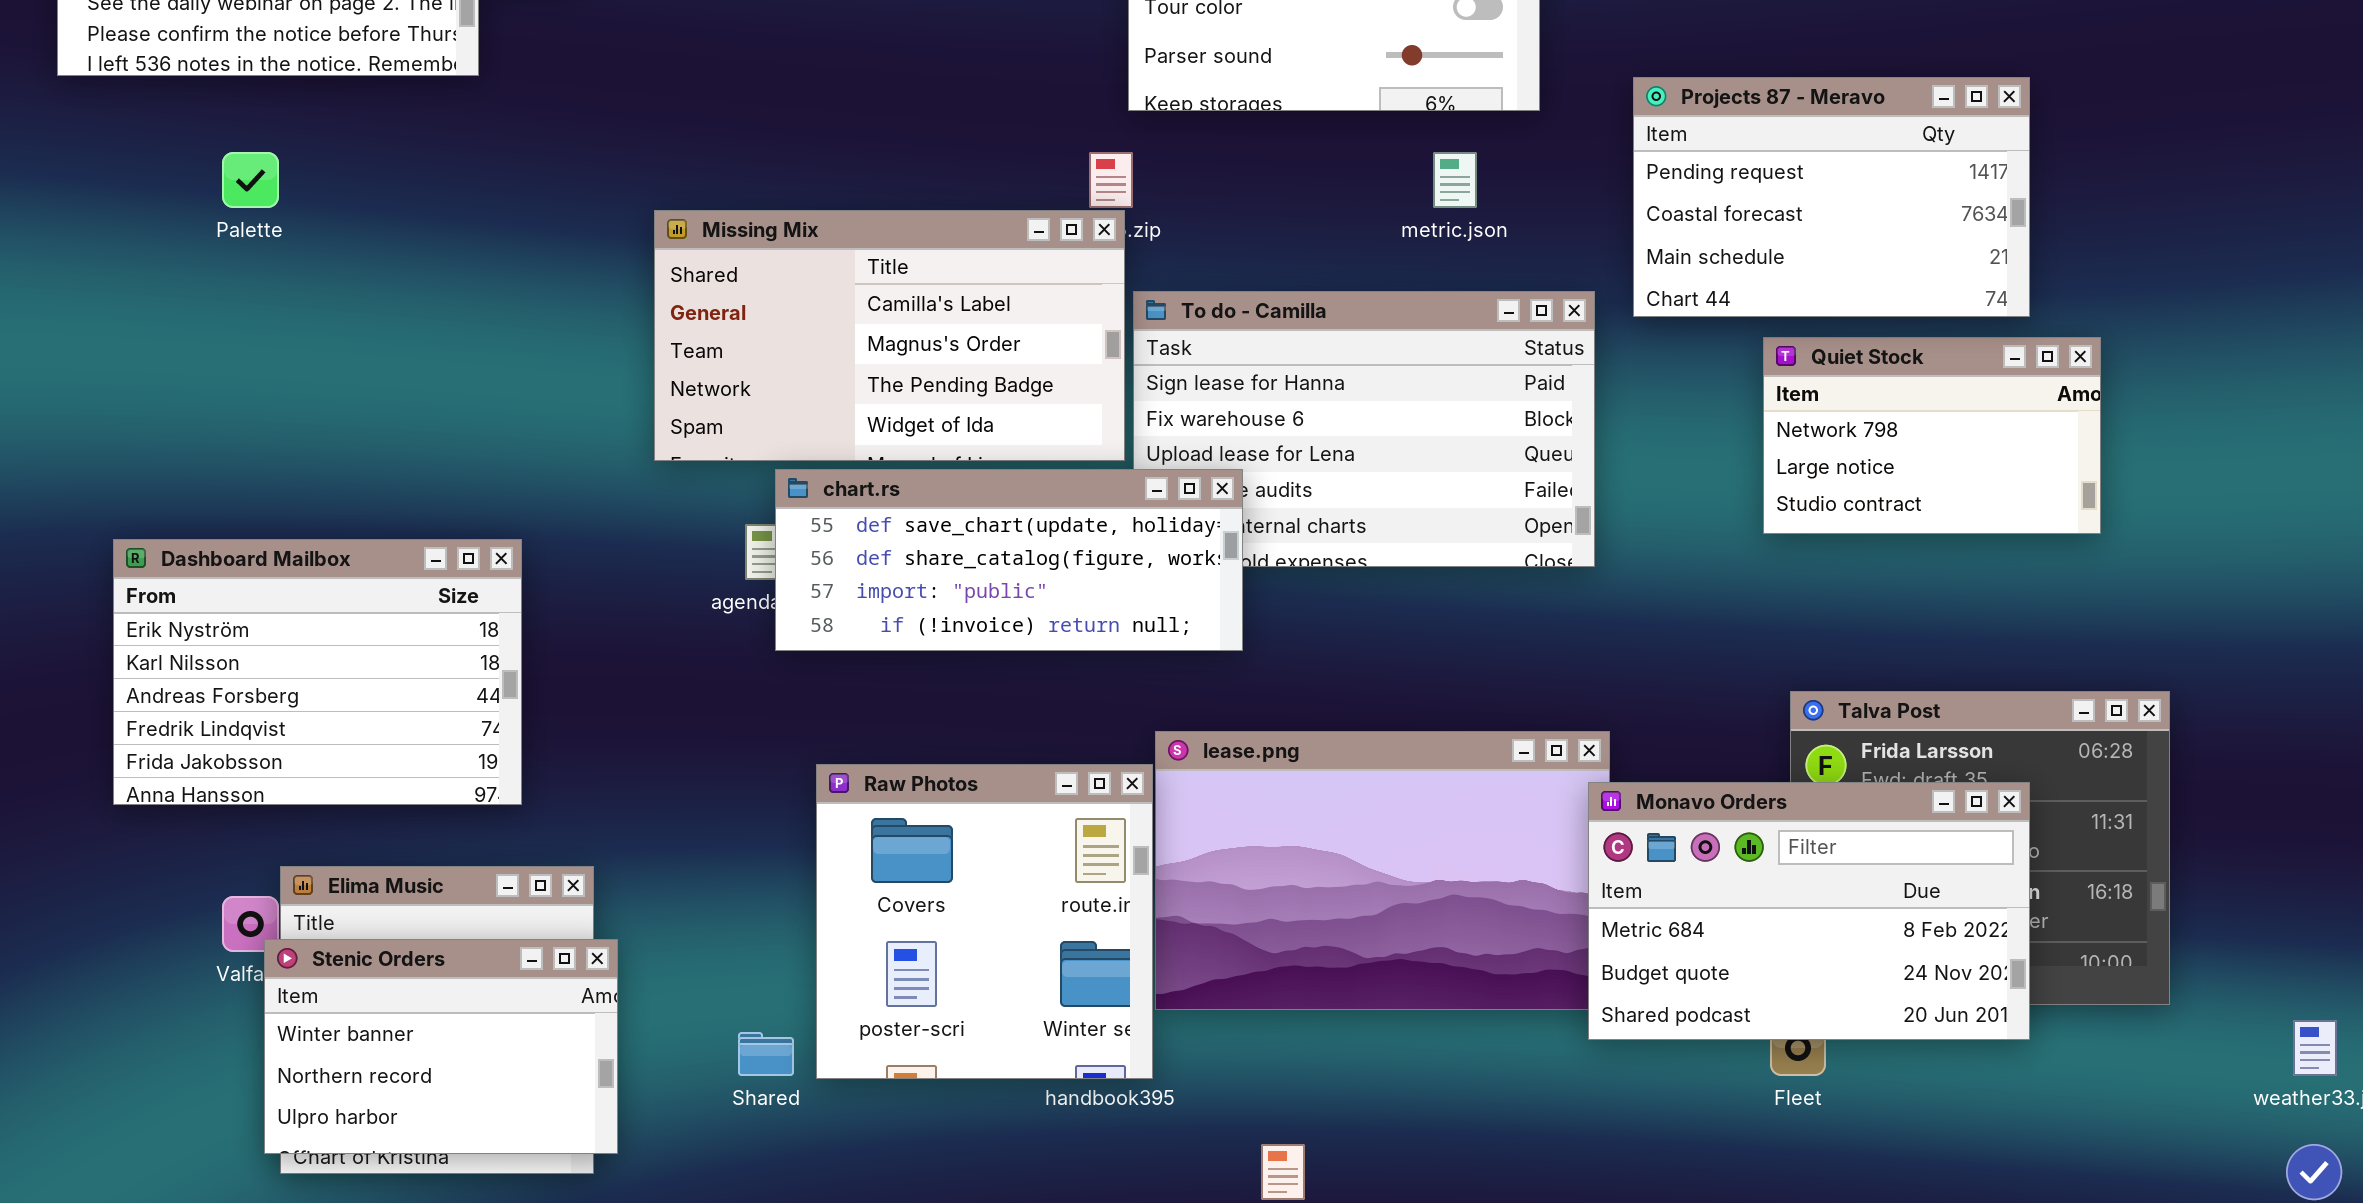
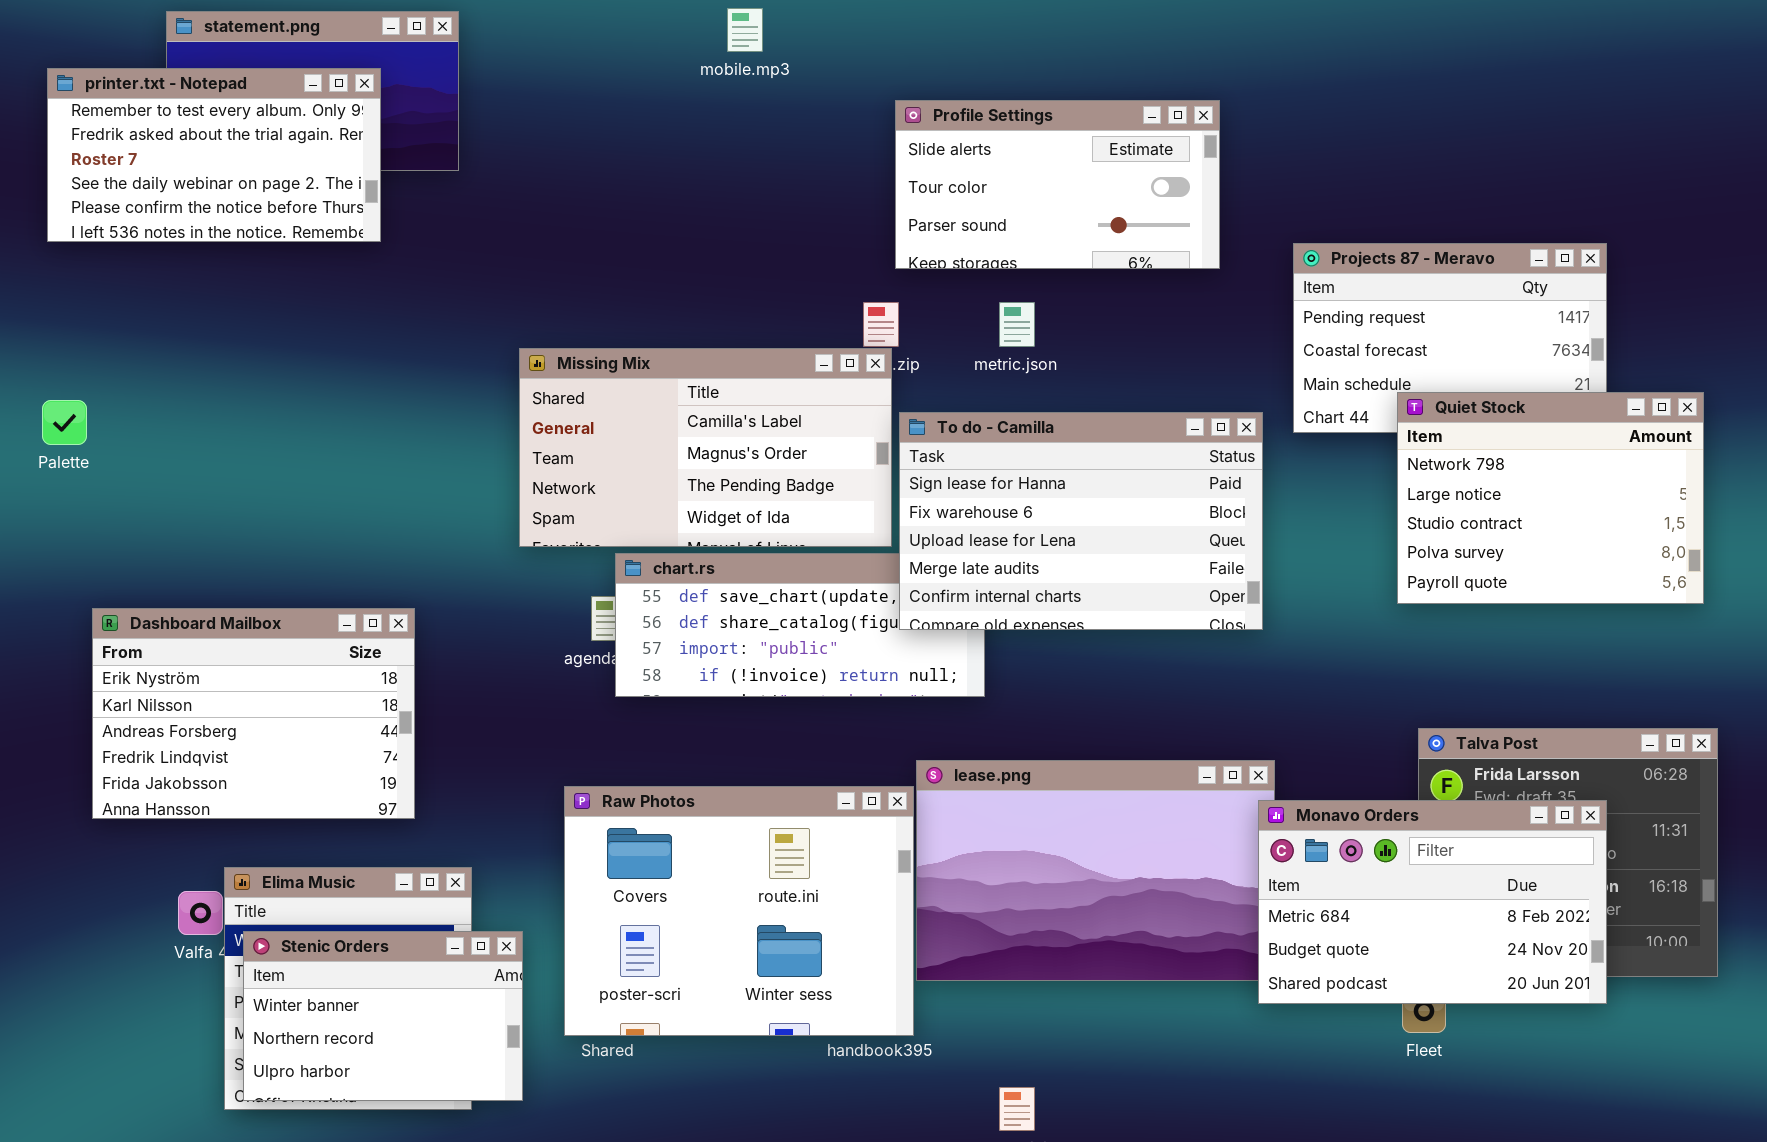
Palette: [222,152,279,208] -> [42,400,87,445], moved
metric.json: [1433,152,1477,208] -> [999,302,1035,347], moved
To do - Camilla: [1133,291,1595,567] -> [899,412,1263,630], raised
Quiet Stock: [1763,337,2101,534] -> [1397,392,1704,604], resized
Raw Photos: [816,764,1153,1079] -> [564,786,914,1036], resized
Stenic Orders: [264,939,618,1154] -> [243,931,523,1101], moved

